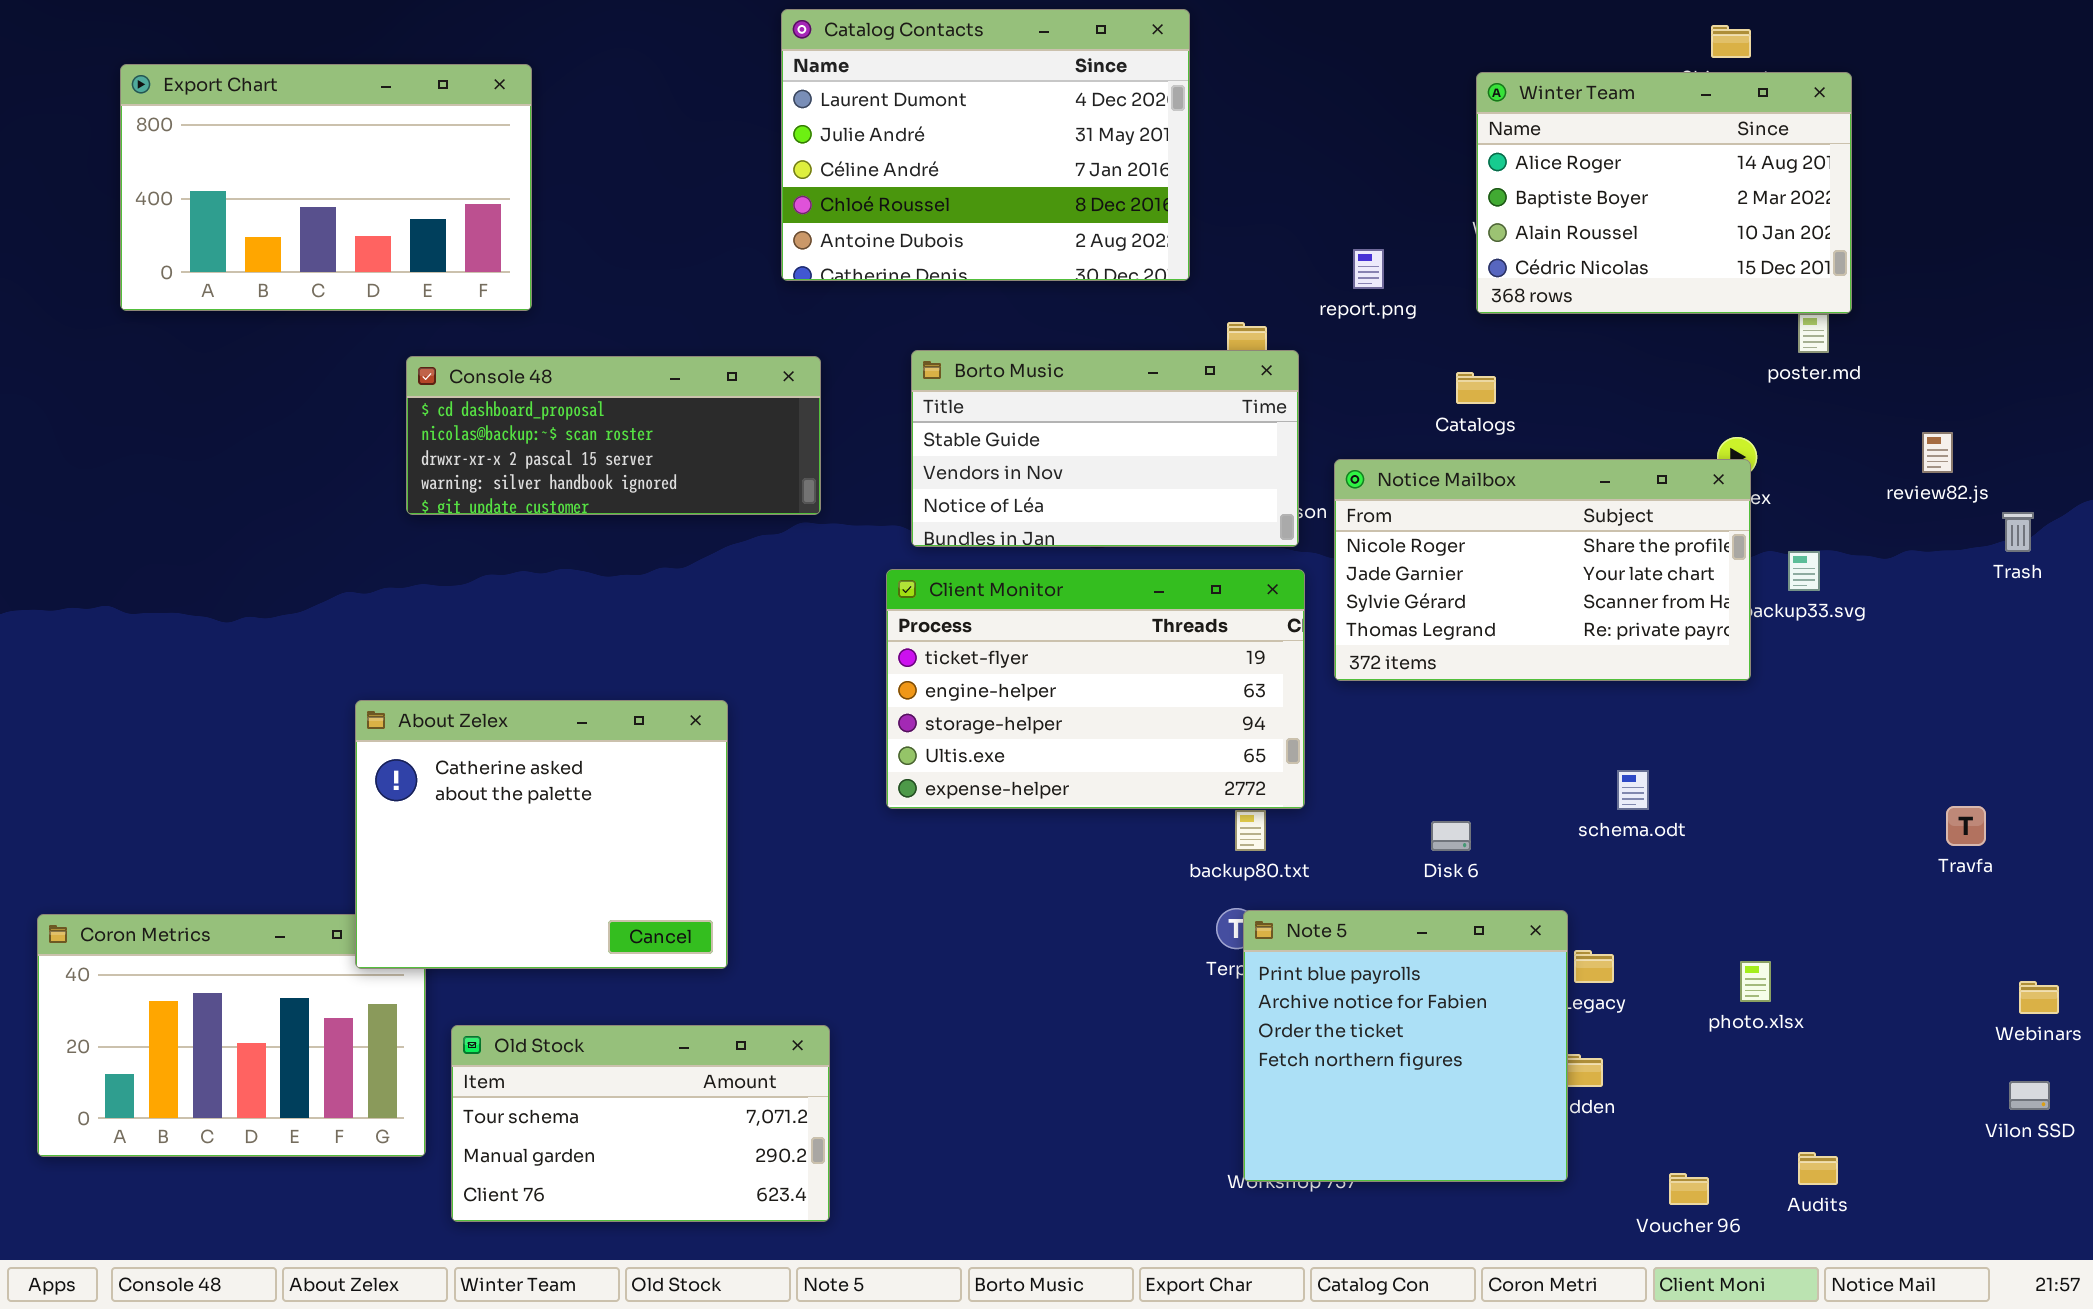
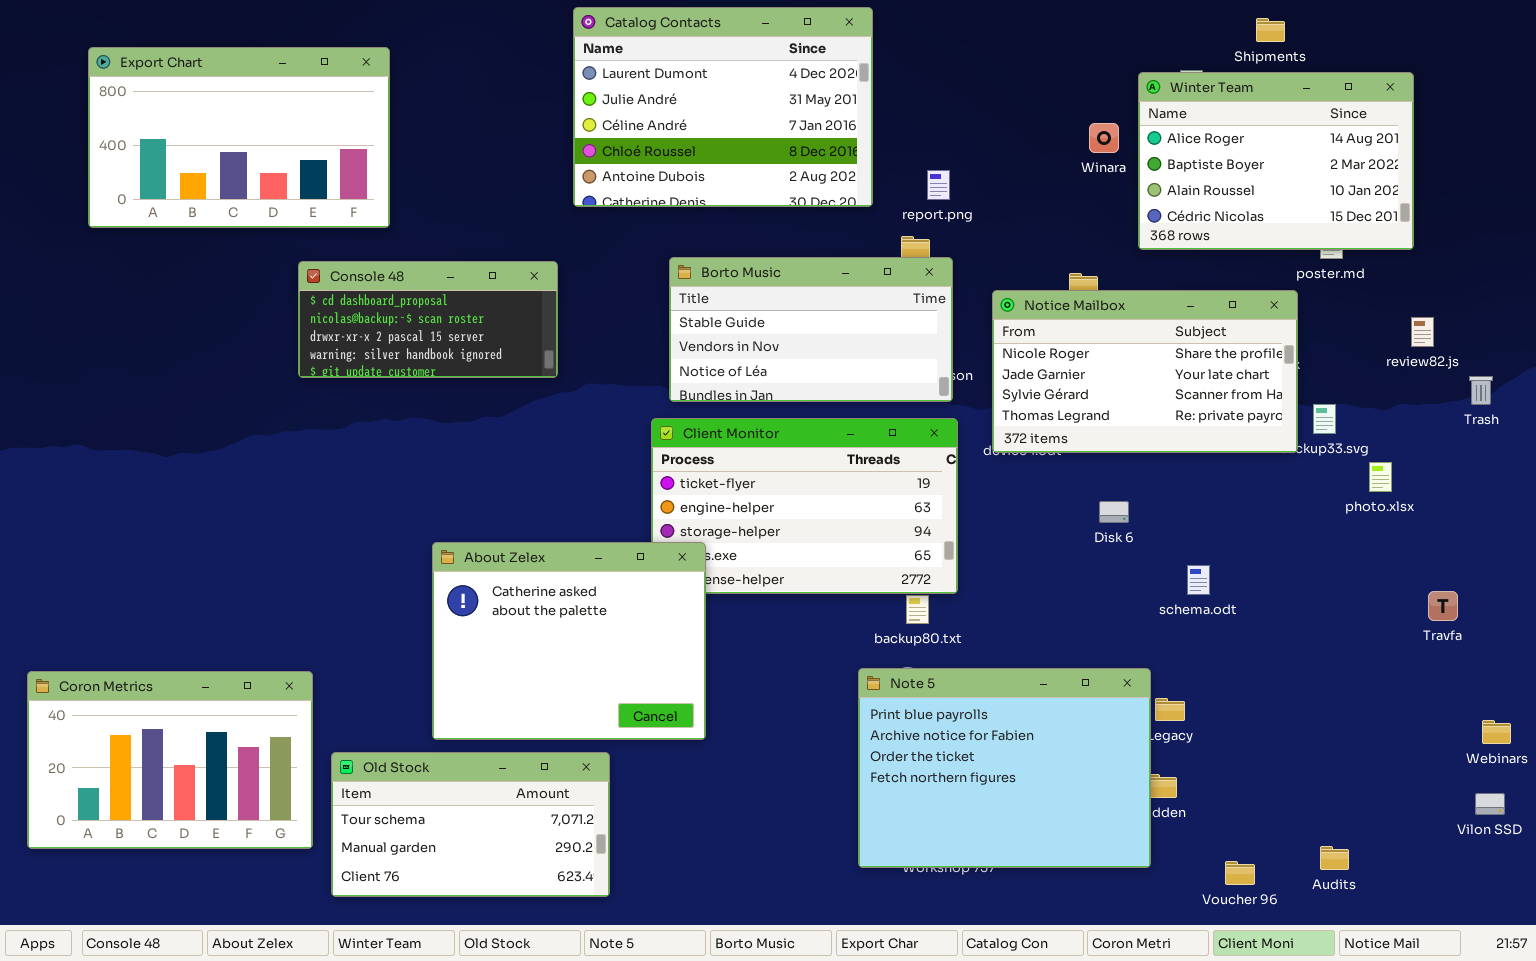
Winter Team: [1476,72,1852,314] -> [1138,72,1414,250], moved
report.png: [1353,249,1384,289] -> [927,170,950,200], moved
Console 48: [406,356,821,515] -> [298,261,558,378], resized
Notice Mailbox: [1334,459,1751,681] -> [992,290,1298,453], moved
About Zelex: [355,700,728,969] -> [432,542,706,740], moved
Disk 6: [1431,821,1471,851] -> [1099,501,1129,523], moved
Note 5: [1243,910,1568,1182] -> [858,668,1151,868], resized
photo.xlsx: [1740,961,1771,1002] -> [1369,462,1392,492], moved

